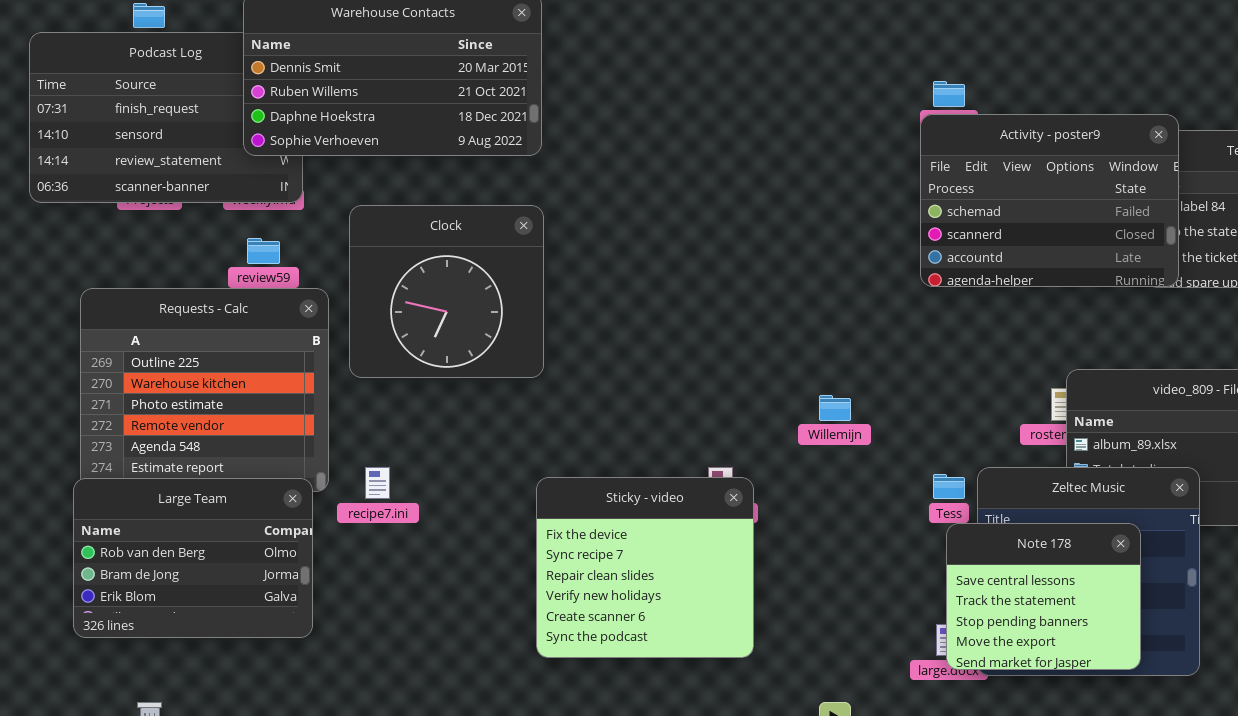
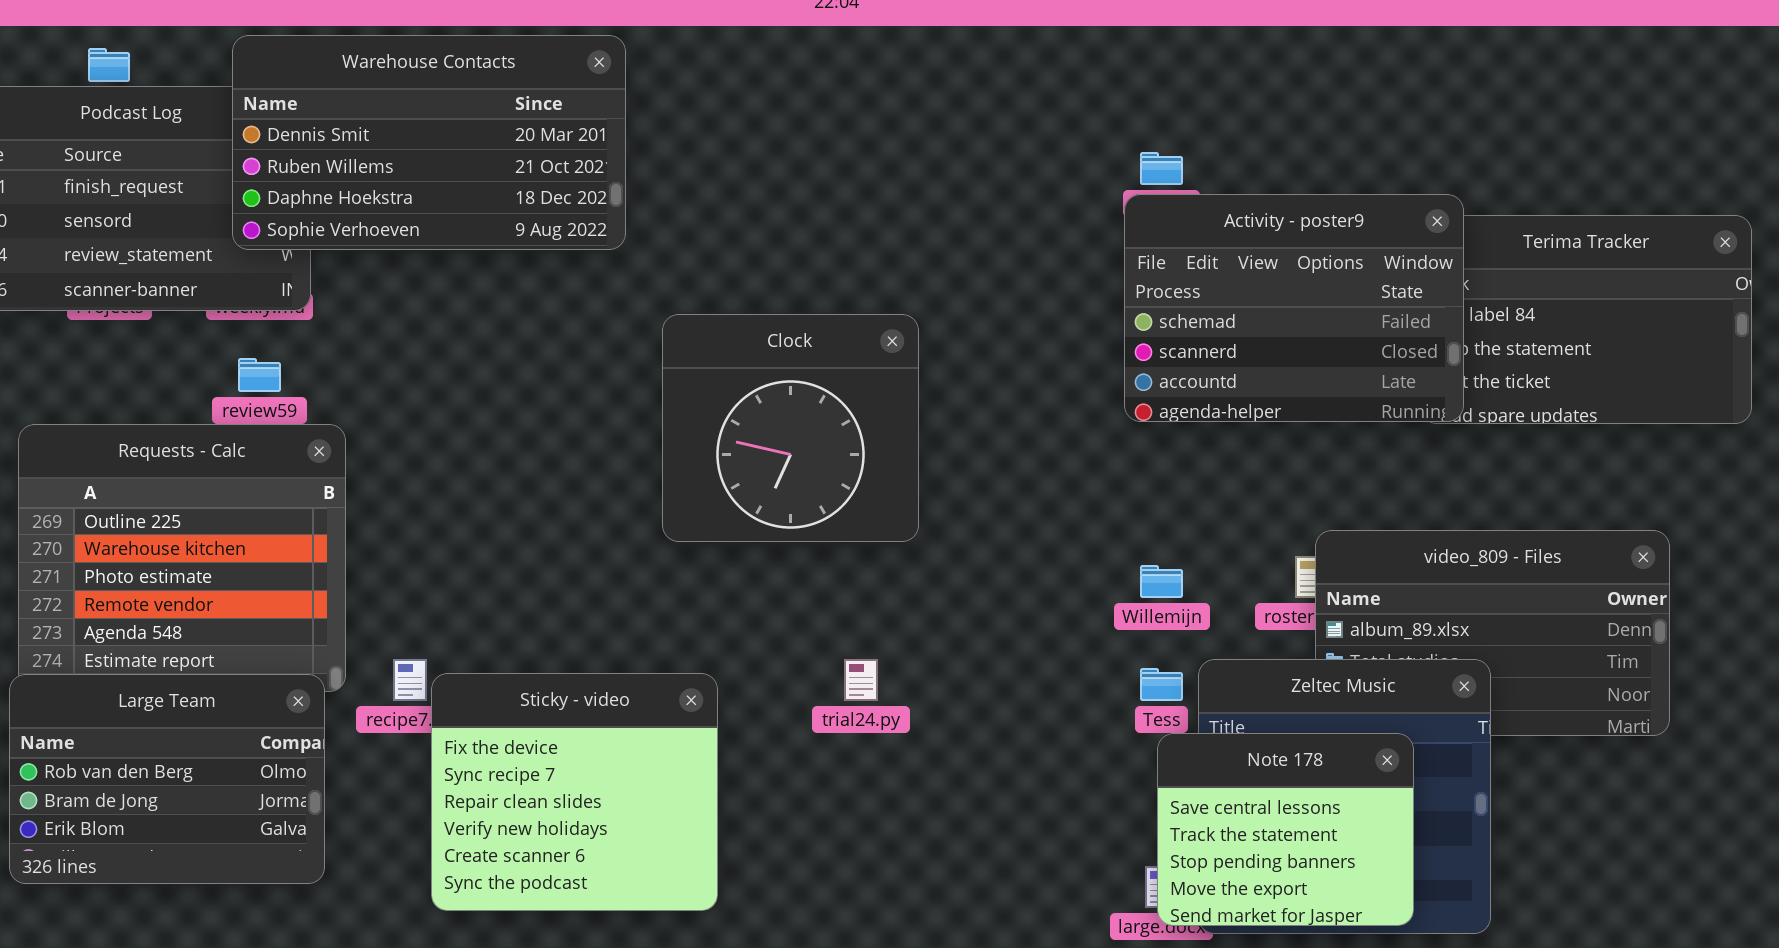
Clock: [349,205,544,378] -> [662,314,919,542], moved
Willemijn: [819,395,851,421] -> [1140,565,1183,598], moved
Sticky - video: [536,477,754,658] -> [431,673,718,911], moved

